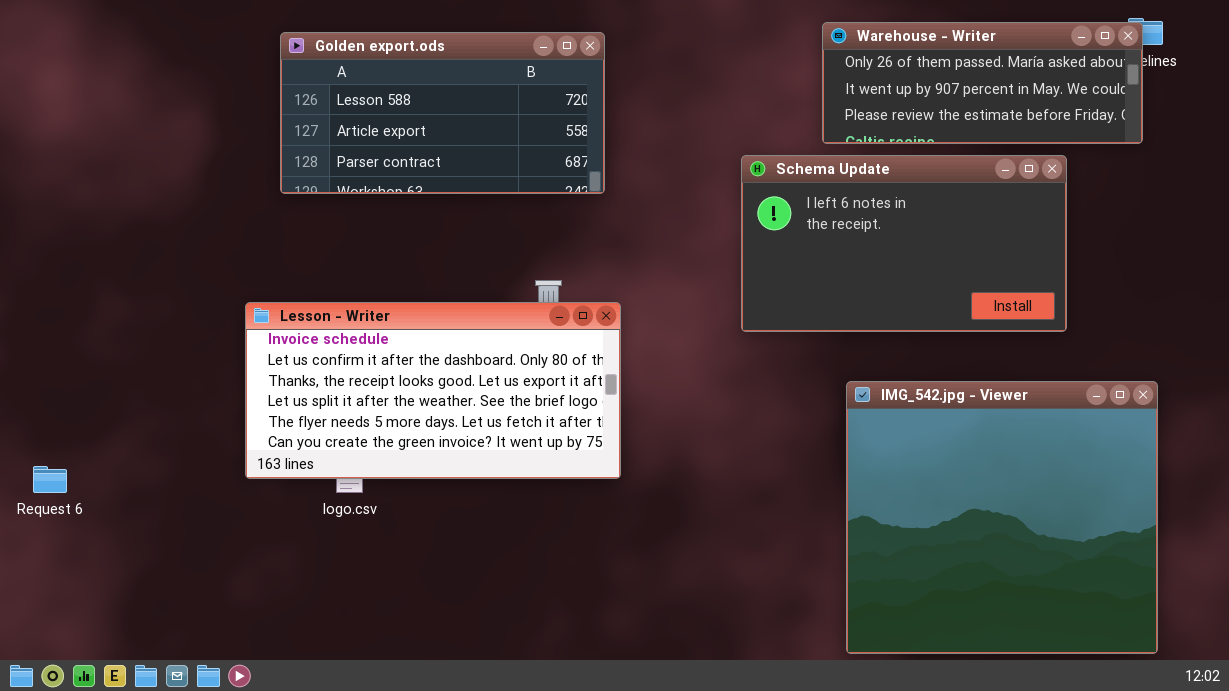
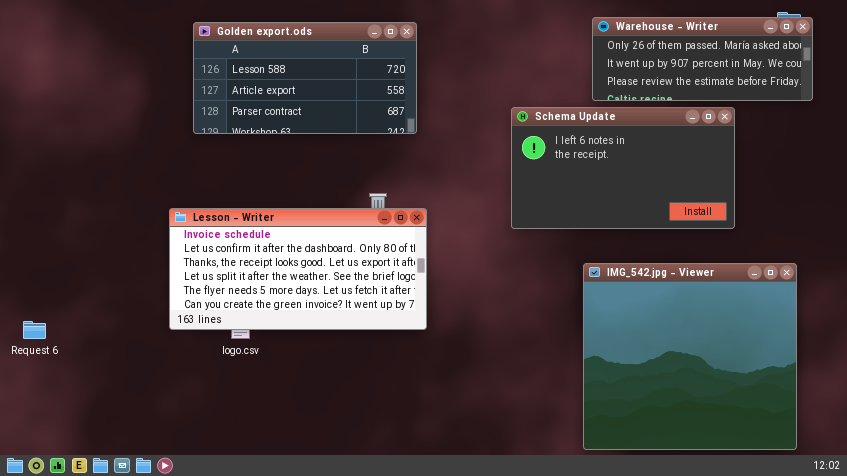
Warehouse - Writer: [822,22,1143,144] -> [592,17,813,101], moved

